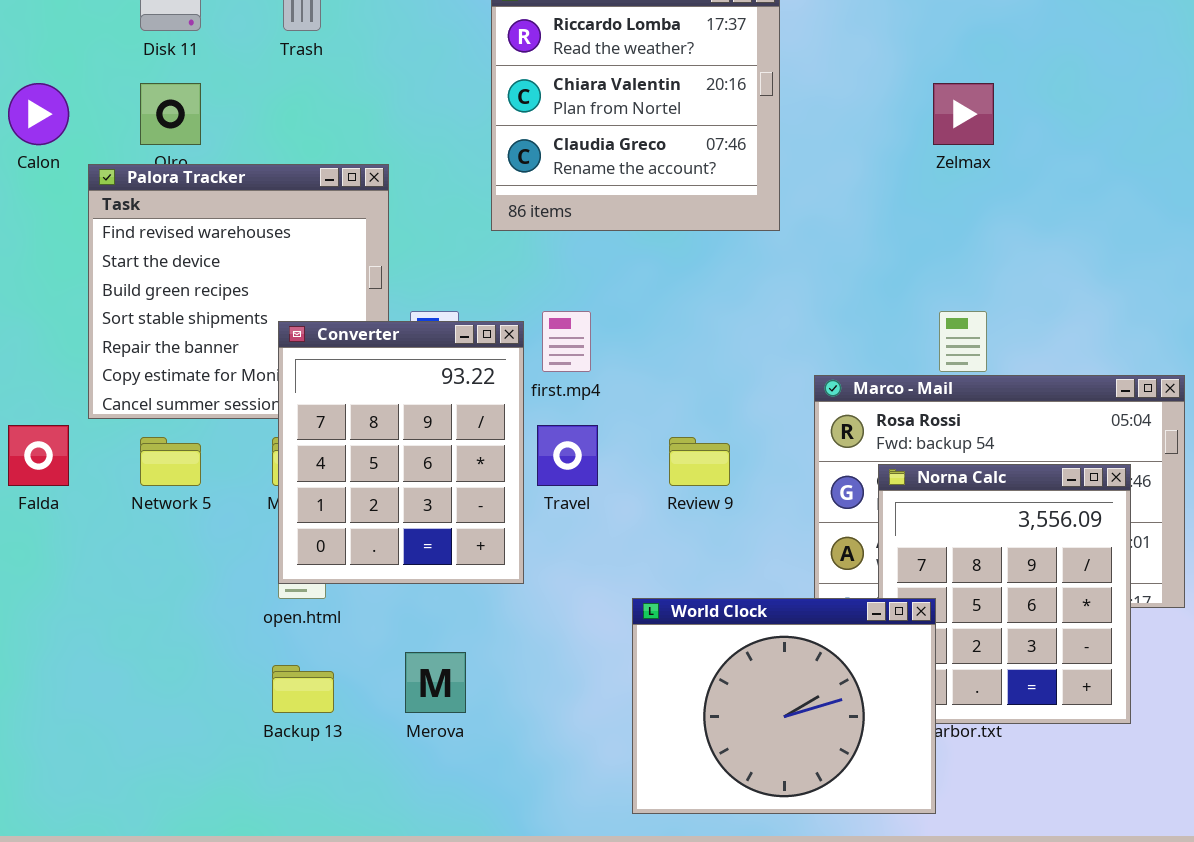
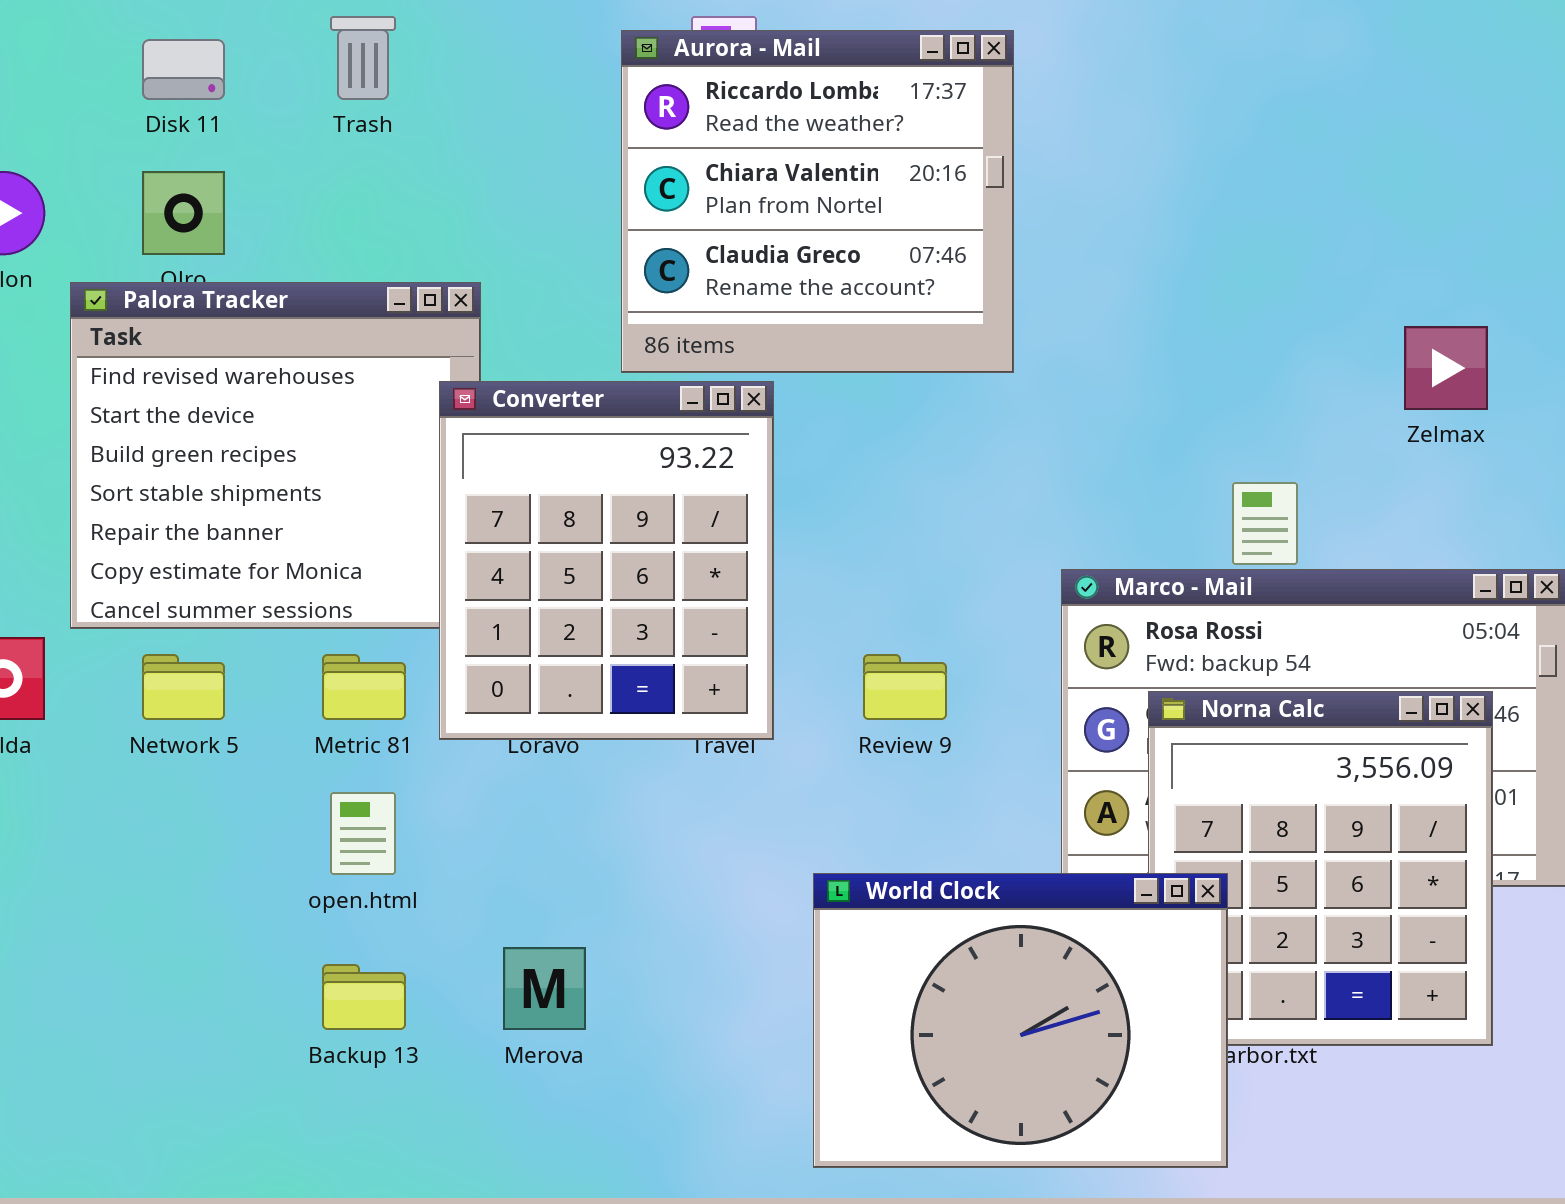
Zelmax: [933,83,994,145] -> [1404,326,1488,410], moved
Converter: [278,321,524,584] -> [439,381,774,740], moved

